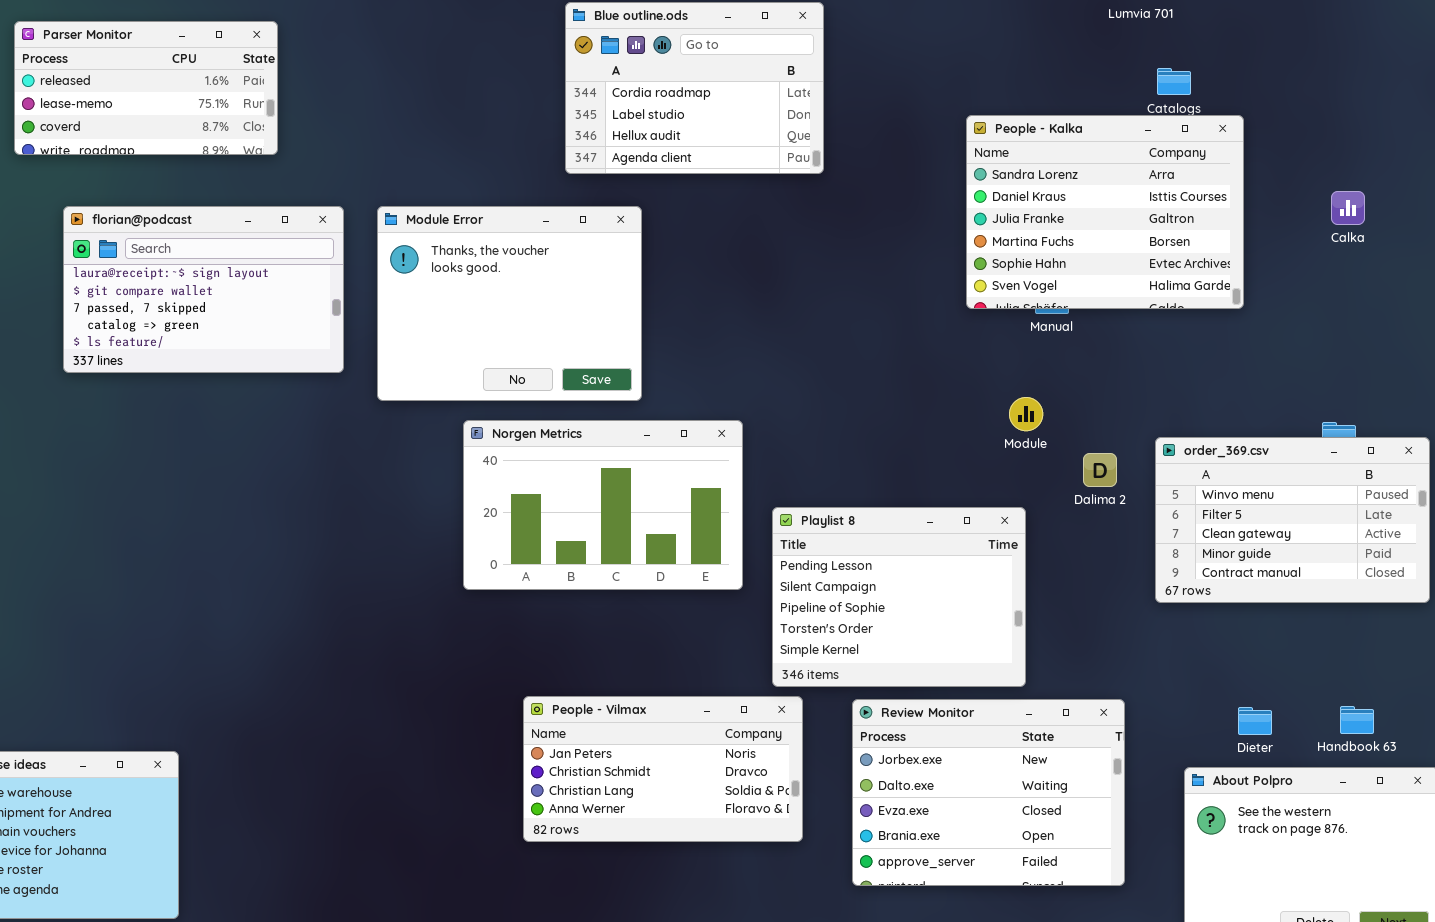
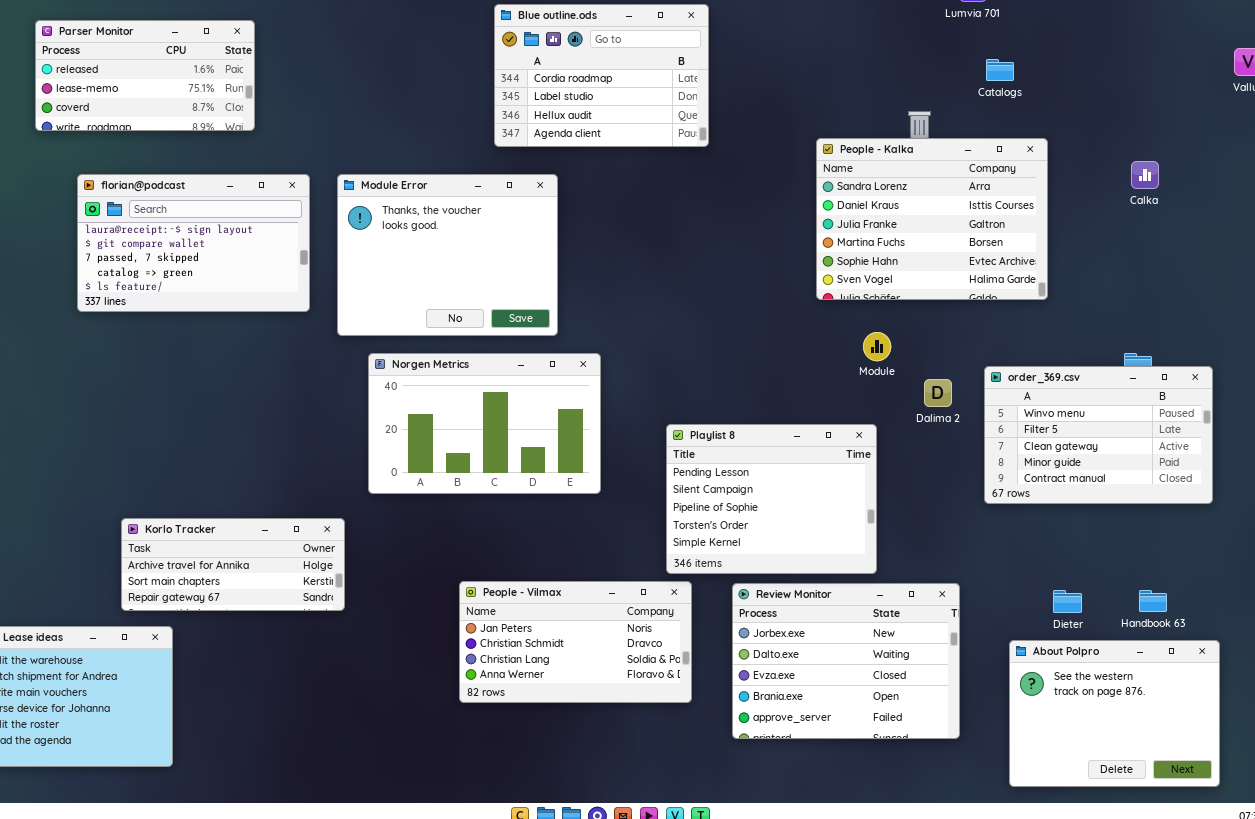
People - Kalka: [966,115,1244,309] -> [816,138,1048,300], moved
Norgen Metrics: [463,420,743,590] -> [368,353,601,494], moved
Korlo Tracker: none -> [121,518,345,611], opened

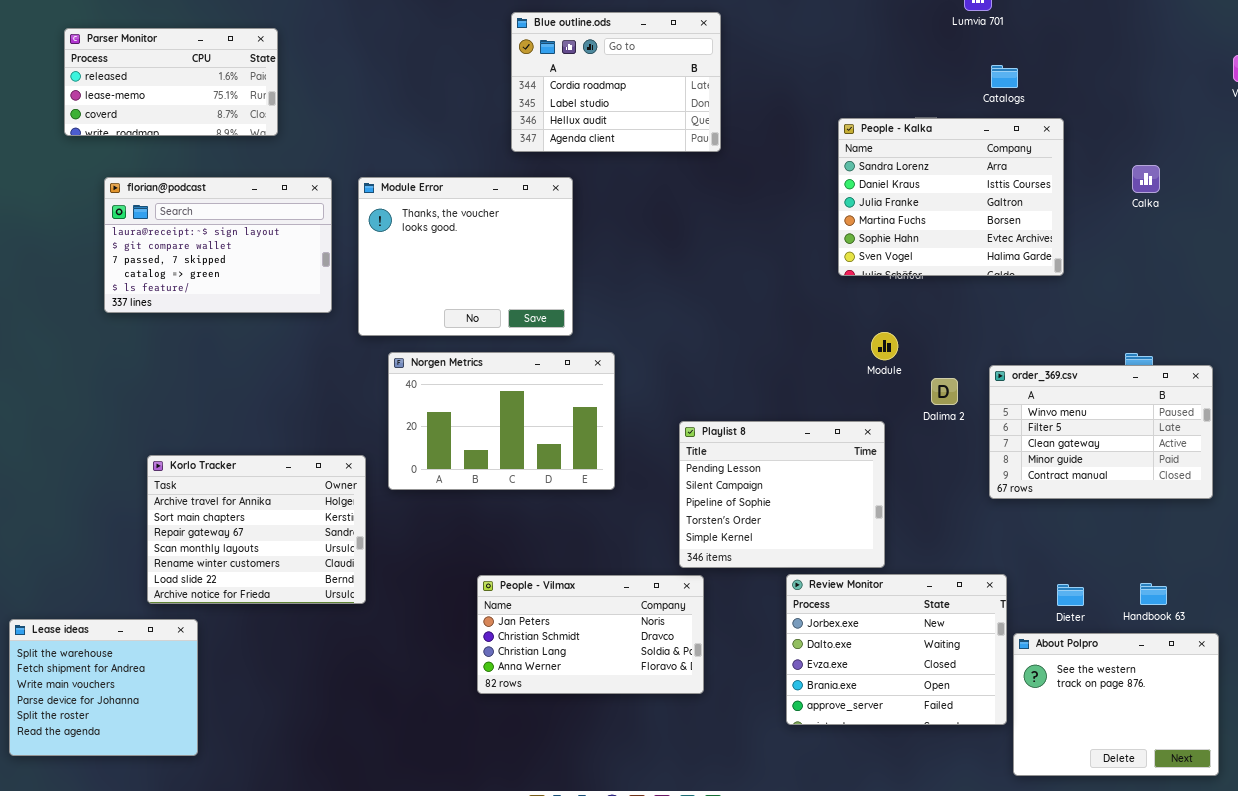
People - Kalka: [816,138,1048,300] -> [838,118,1064,276], moved
Korlo Tracker: [121,518,345,611] -> [147,455,366,604], resized
Review Monitor: [732,583,960,739] -> [786,574,1007,725], moved

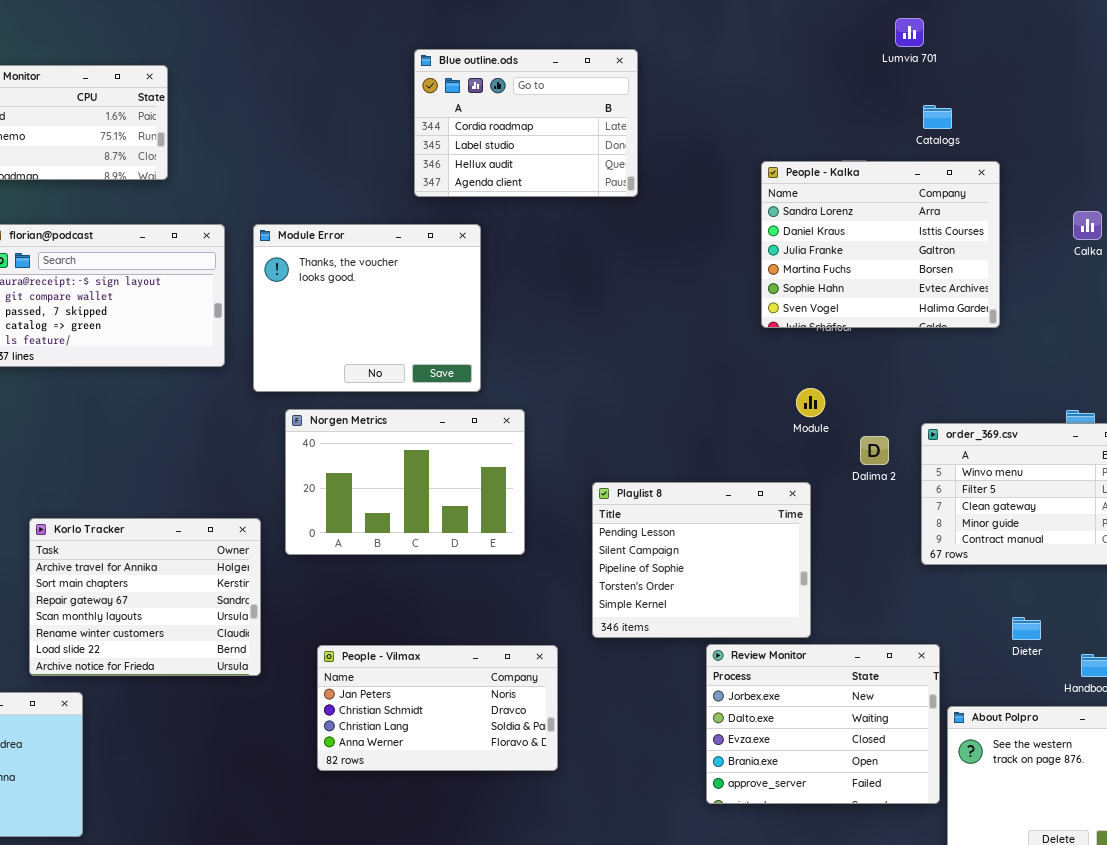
People - Vilmax: [477,575,704,694] -> [317,645,558,771], moved
Dieter: [1057,584,1084,606] -> [1012,617,1041,640], moved

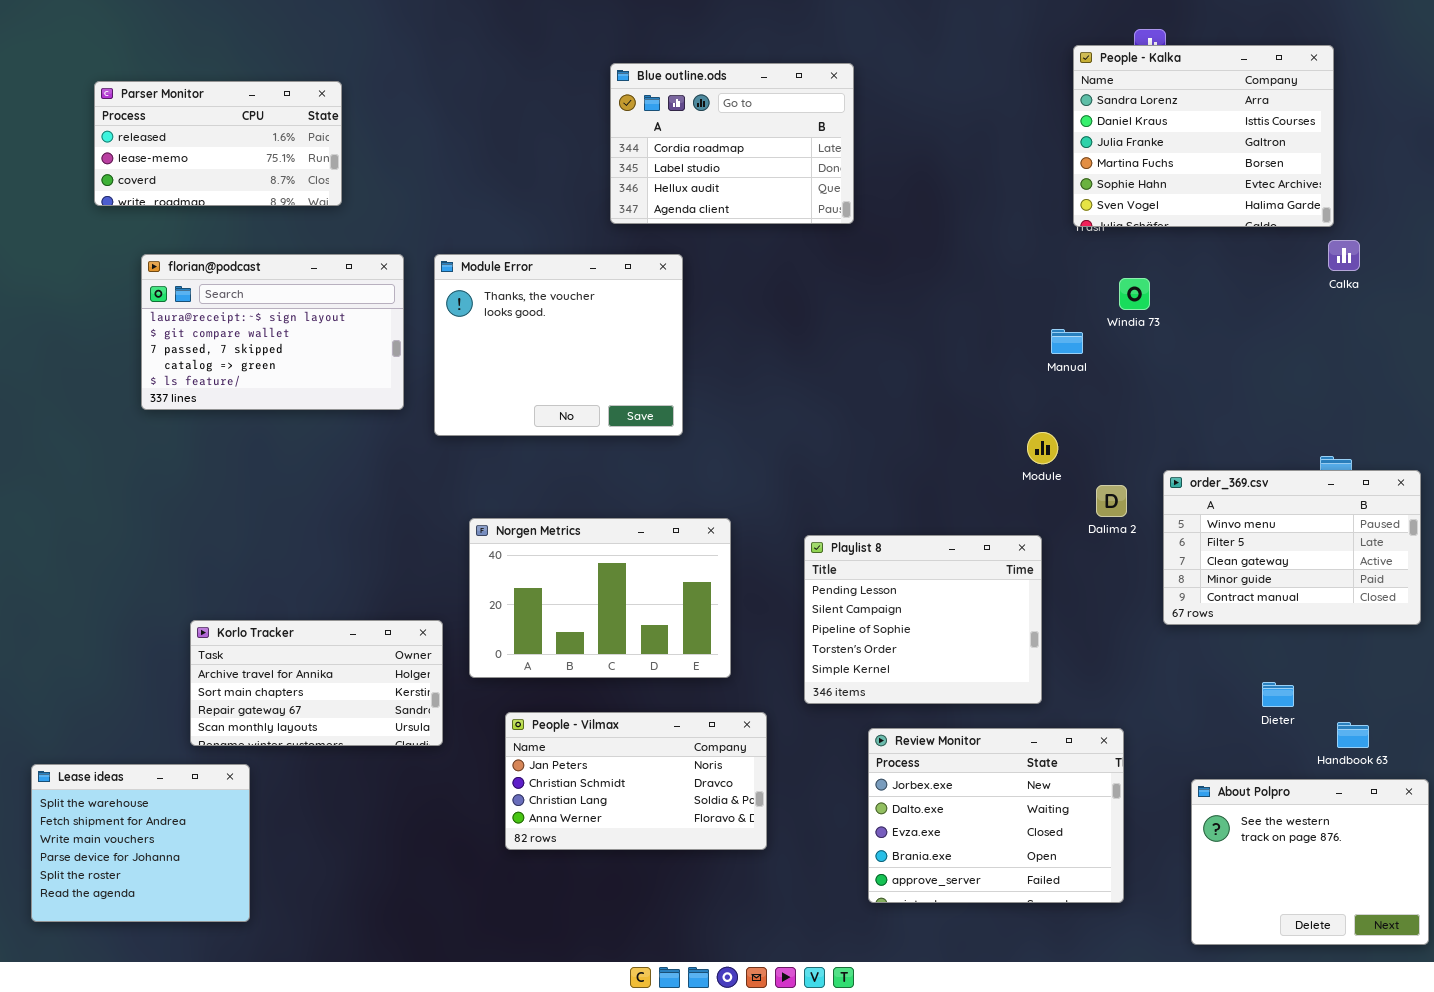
People - Kalka: [761,161,1000,328] -> [1073,45,1334,227], moved
Norgen Metrics: [285,409,525,555] -> [469,518,731,678], moved
Korlo Tracker: [29,518,261,676] -> [190,620,443,746], resized
Review Monitor: [706,644,940,804] -> [868,728,1124,903], moved

